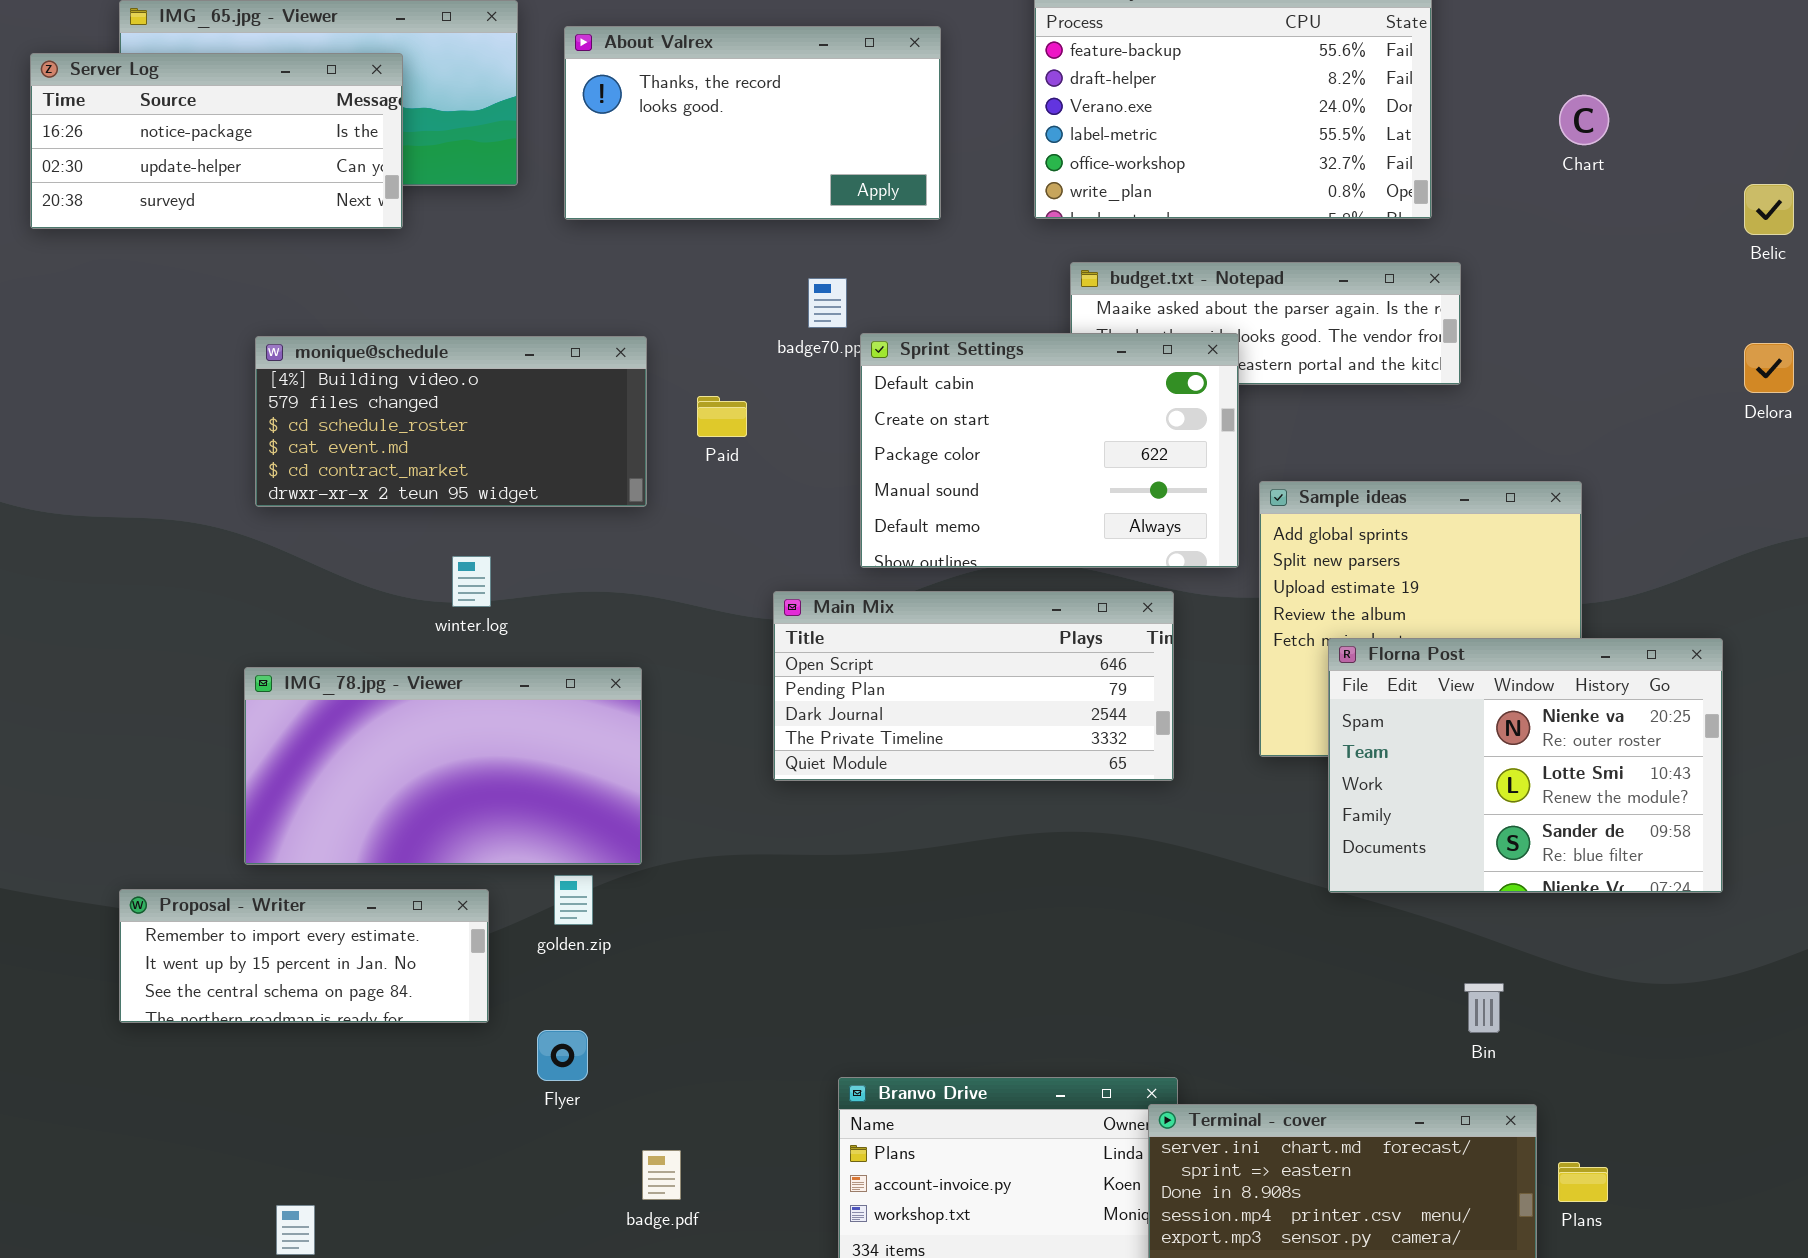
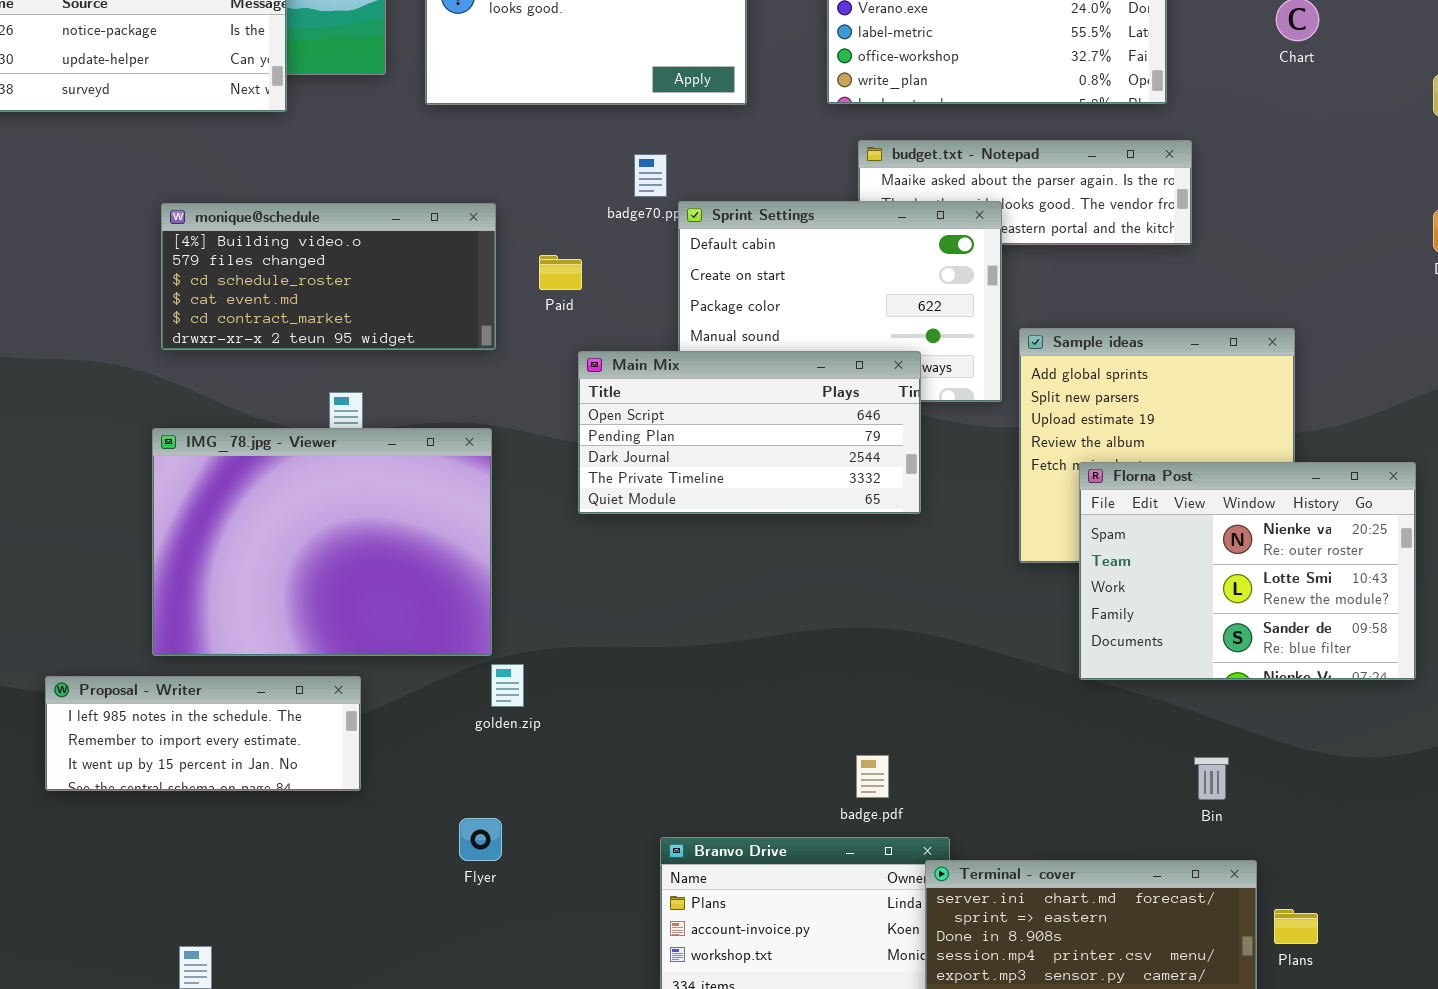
Main Mix: [773,591,1174,781] -> [578,351,921,514], moved
IMG_78.jpg - Viewer: [244,667,642,865] -> [152,428,492,656], resized
golden.zip: [554,875,593,925] -> [491,664,524,707], moved
Proposal - Writer: [119,889,489,1023] -> [45,676,361,791], scrolled up 1 row
Flyer: [537,1030,588,1081] -> [459,818,502,861], moved
badge.pdf: [642,1150,681,1200] -> [856,755,889,798], moved

